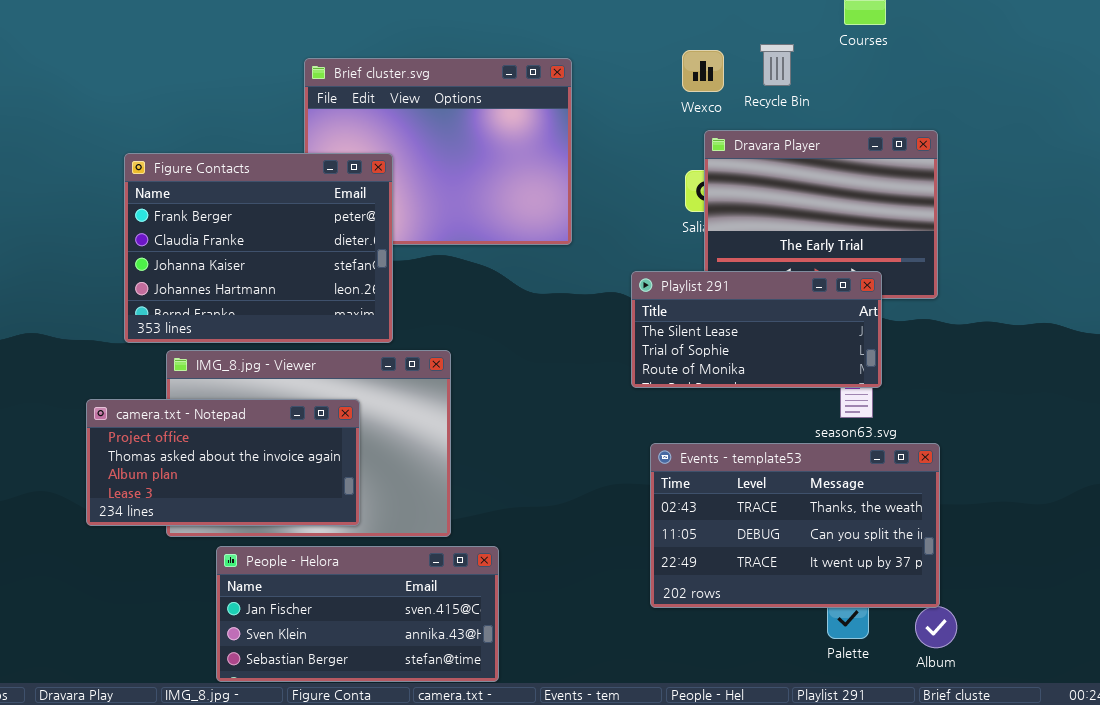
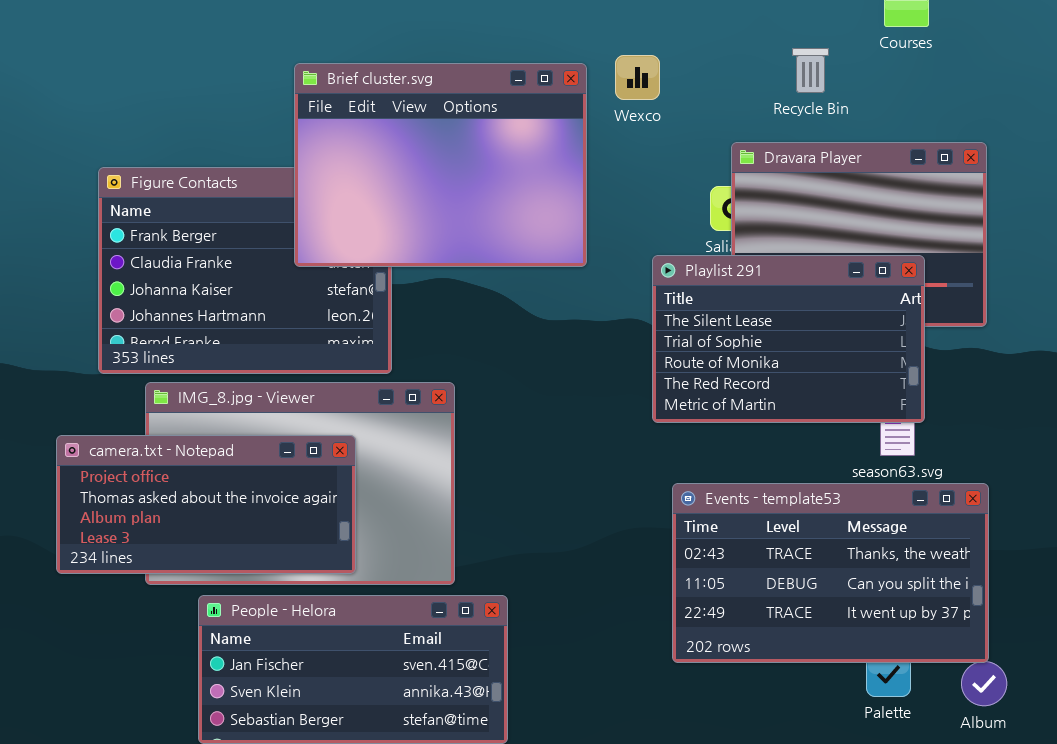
Wexco: [682,50,724,92] -> [615,55,660,100], moved
Brief cluster.svg: [304,58,572,245] -> [294,63,587,267], raised
Playlist 291: [631,271,882,388] -> [652,255,925,423], resized

